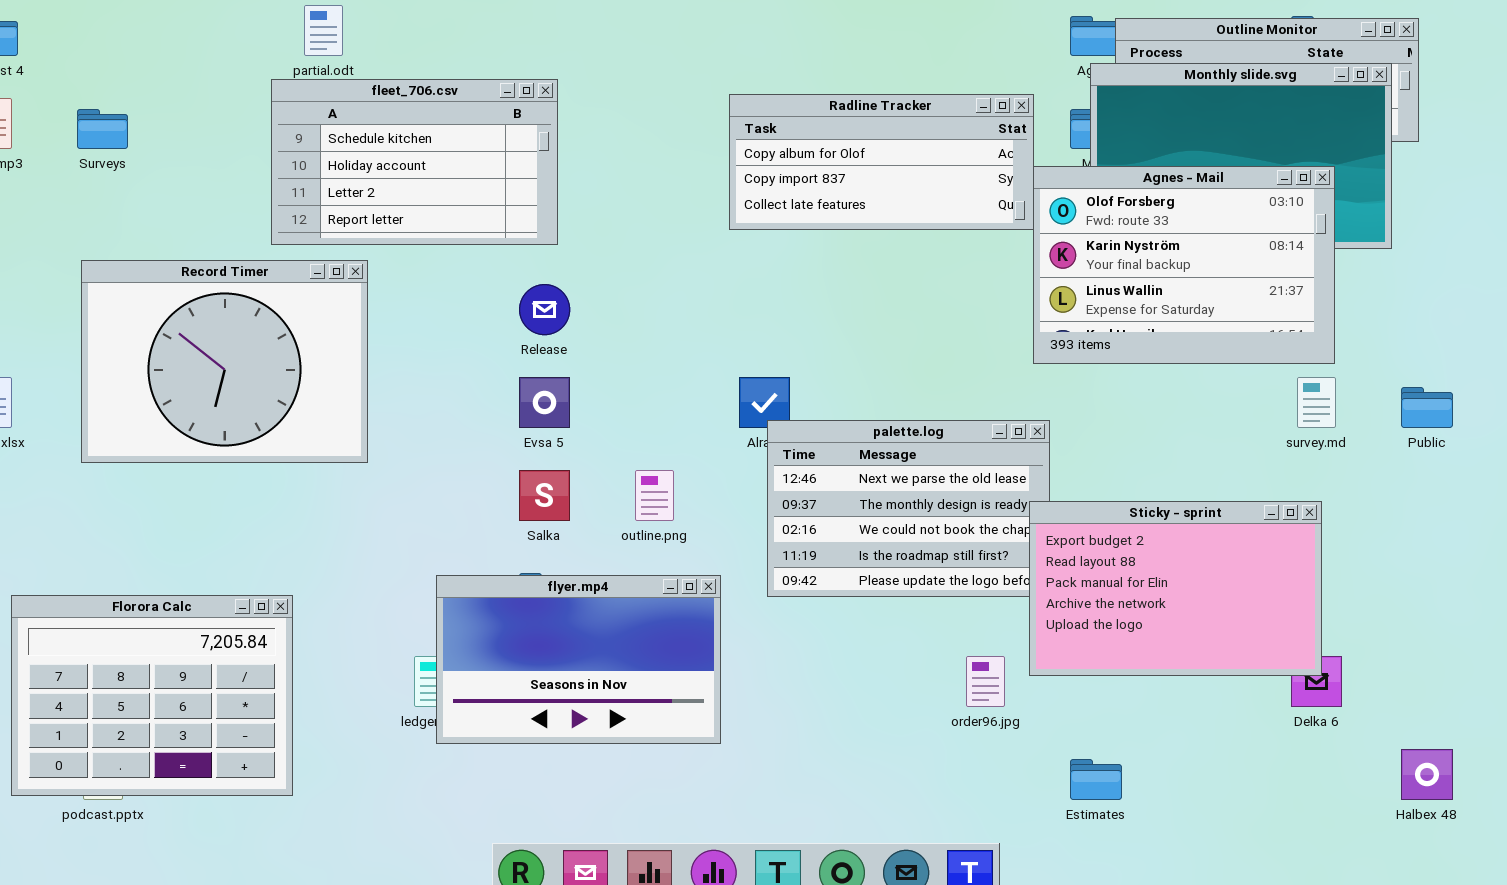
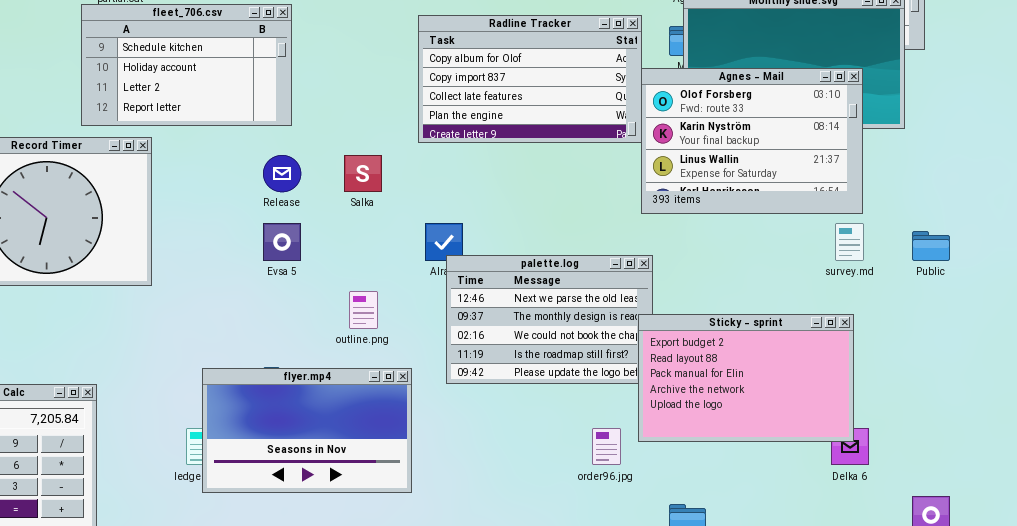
Radline Tracker: [729,94,1034,230] -> [418,15,642,143], resized
Salka: [519,470,570,521] -> [344,155,382,192], moved

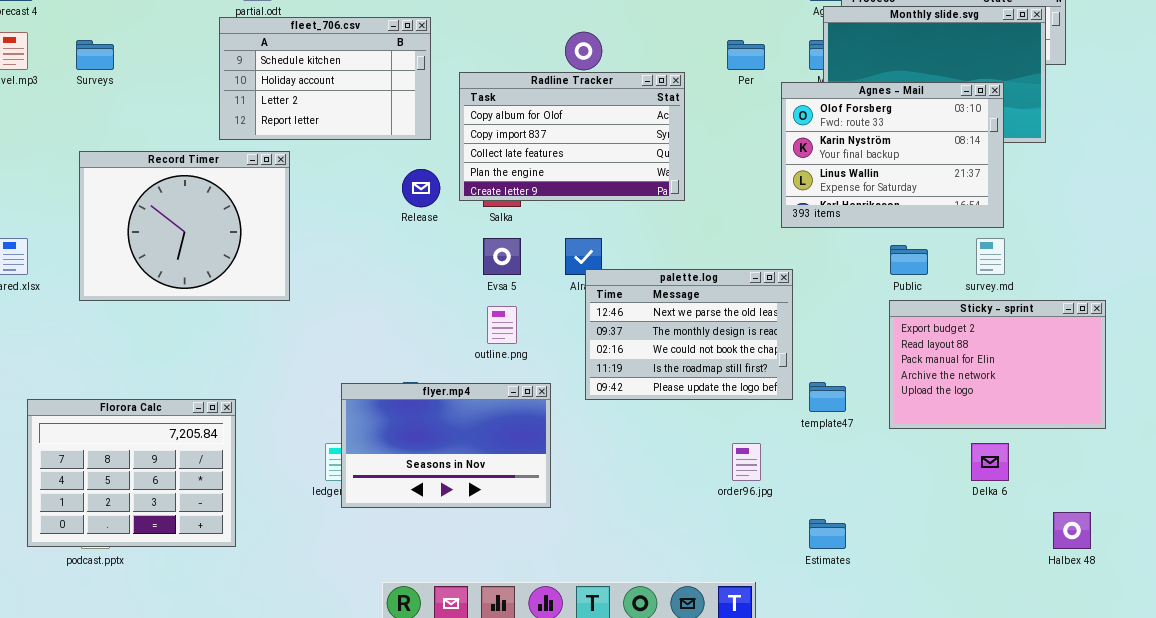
Radline Tracker: [418,15,642,143] -> [459,72,685,201], moved
Evsa 5: [263,223,301,261] -> [483,238,521,275], moved
Public: [912,231,950,261] -> [890,245,928,275], moved
Sticky - sprint: [638,314,854,442] -> [889,300,1106,429], moved

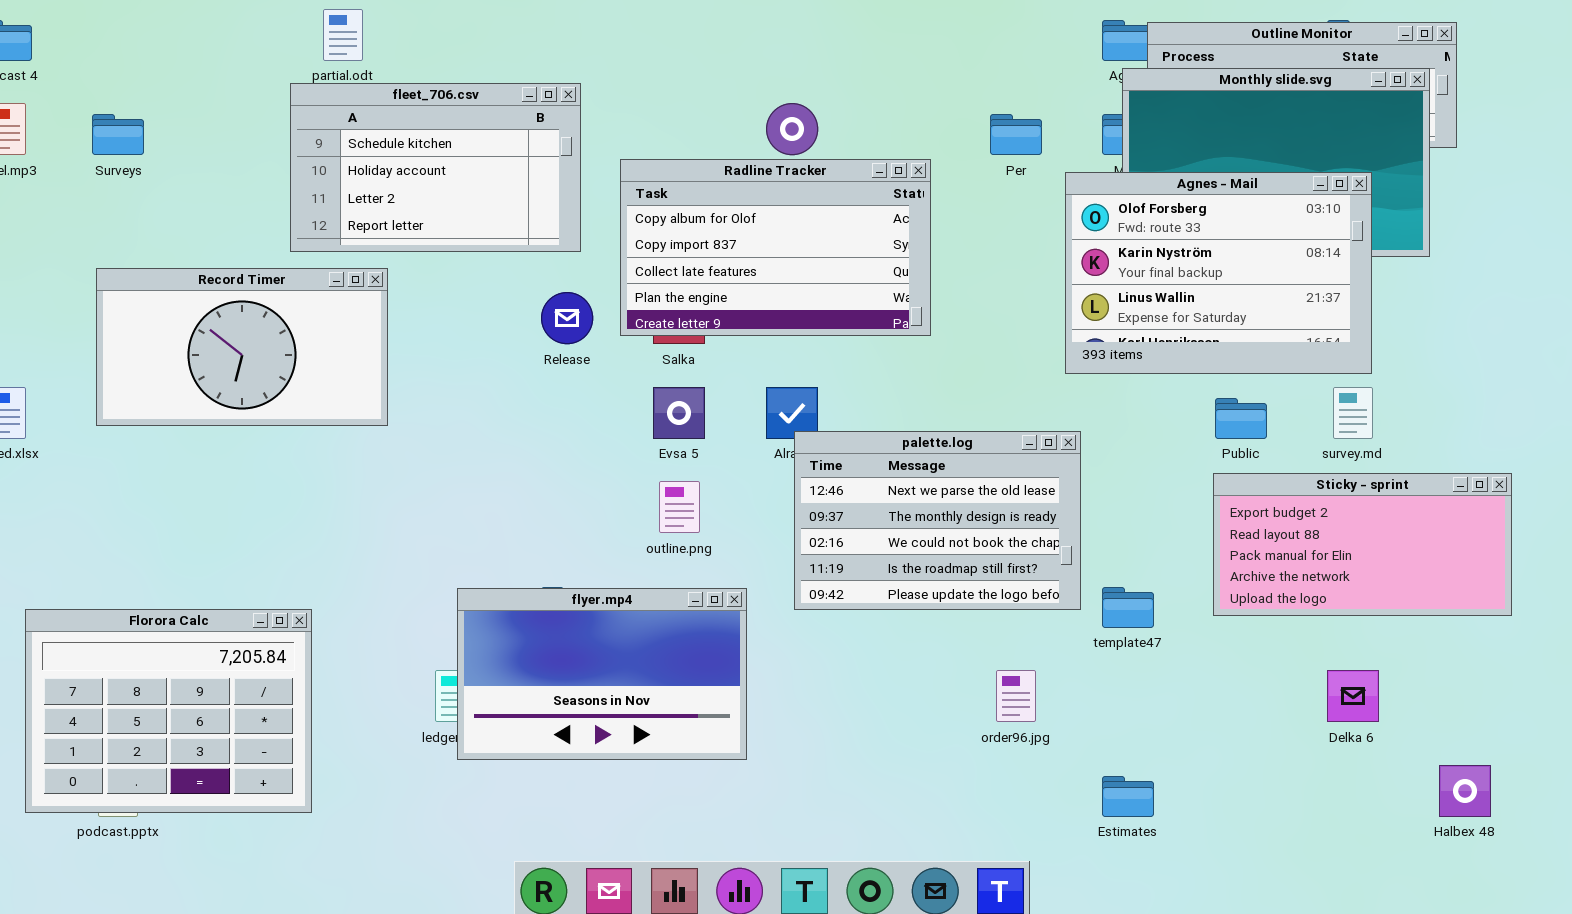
Record Timer: [79,151,290,301] -> [96,268,388,426], resized
Sticky - sprint: [889,300,1106,429] -> [1213,473,1512,616], resized

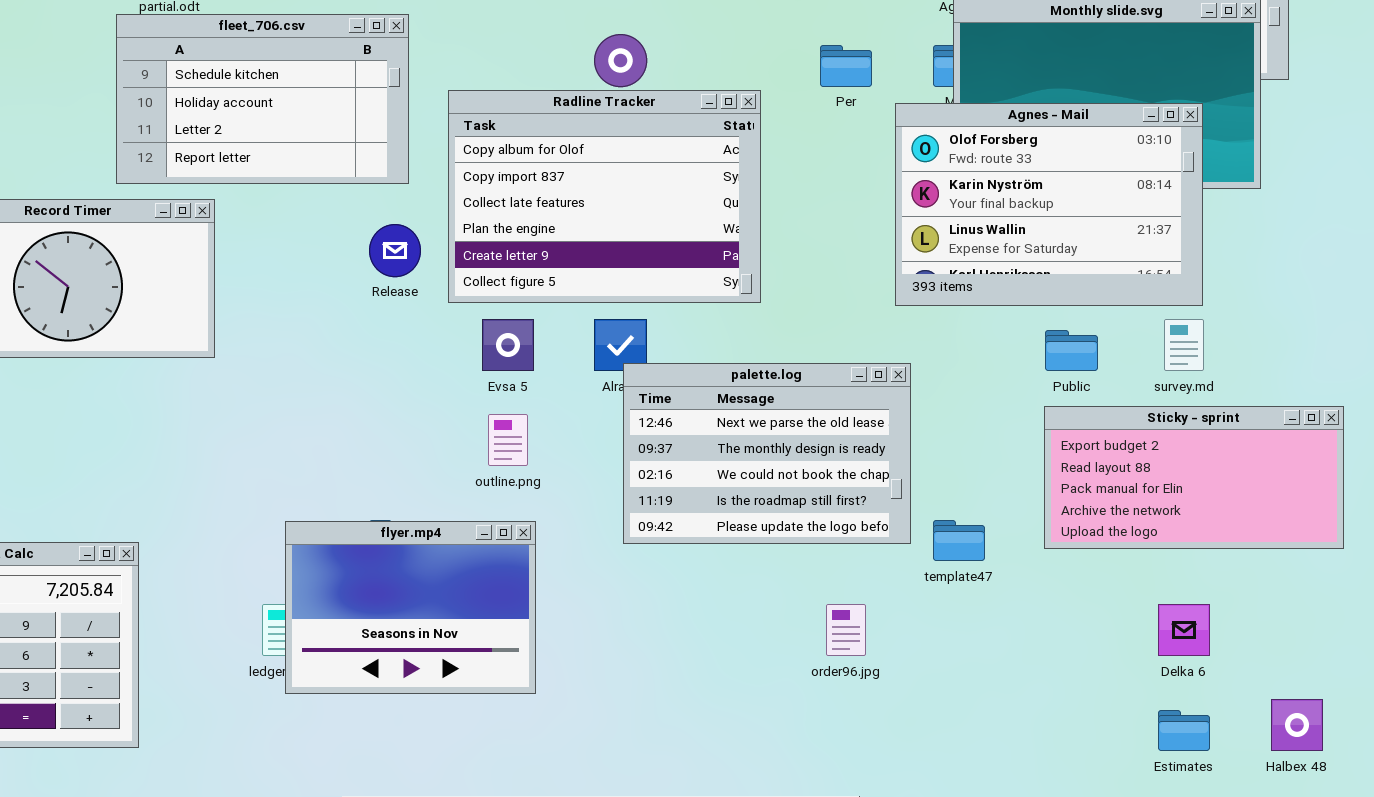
Radline Tracker: [620,159,931,336] -> [448,90,761,303], resized
flyer.mp4: [457,588,747,760] -> [285,521,536,694], resized
Estimates: [1102,776,1154,817] -> [1158,710,1210,751], moved

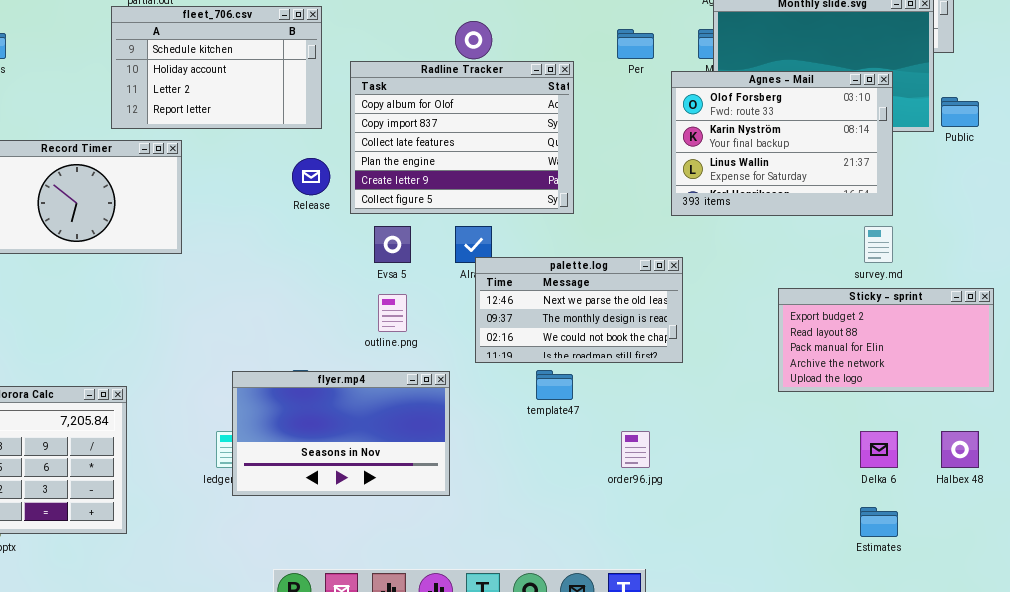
Public: [1045,330,1098,371] -> [941,97,979,127], moved
palette.log: [623,363,911,544] -> [475,257,683,363], resized
template47: [933,520,985,561] -> [536,370,573,400], moved
flyer.mp4: [285,521,536,694] -> [232,371,450,496], resized
Halbex 48: [1271,699,1323,751] -> [941,431,979,468], moved

